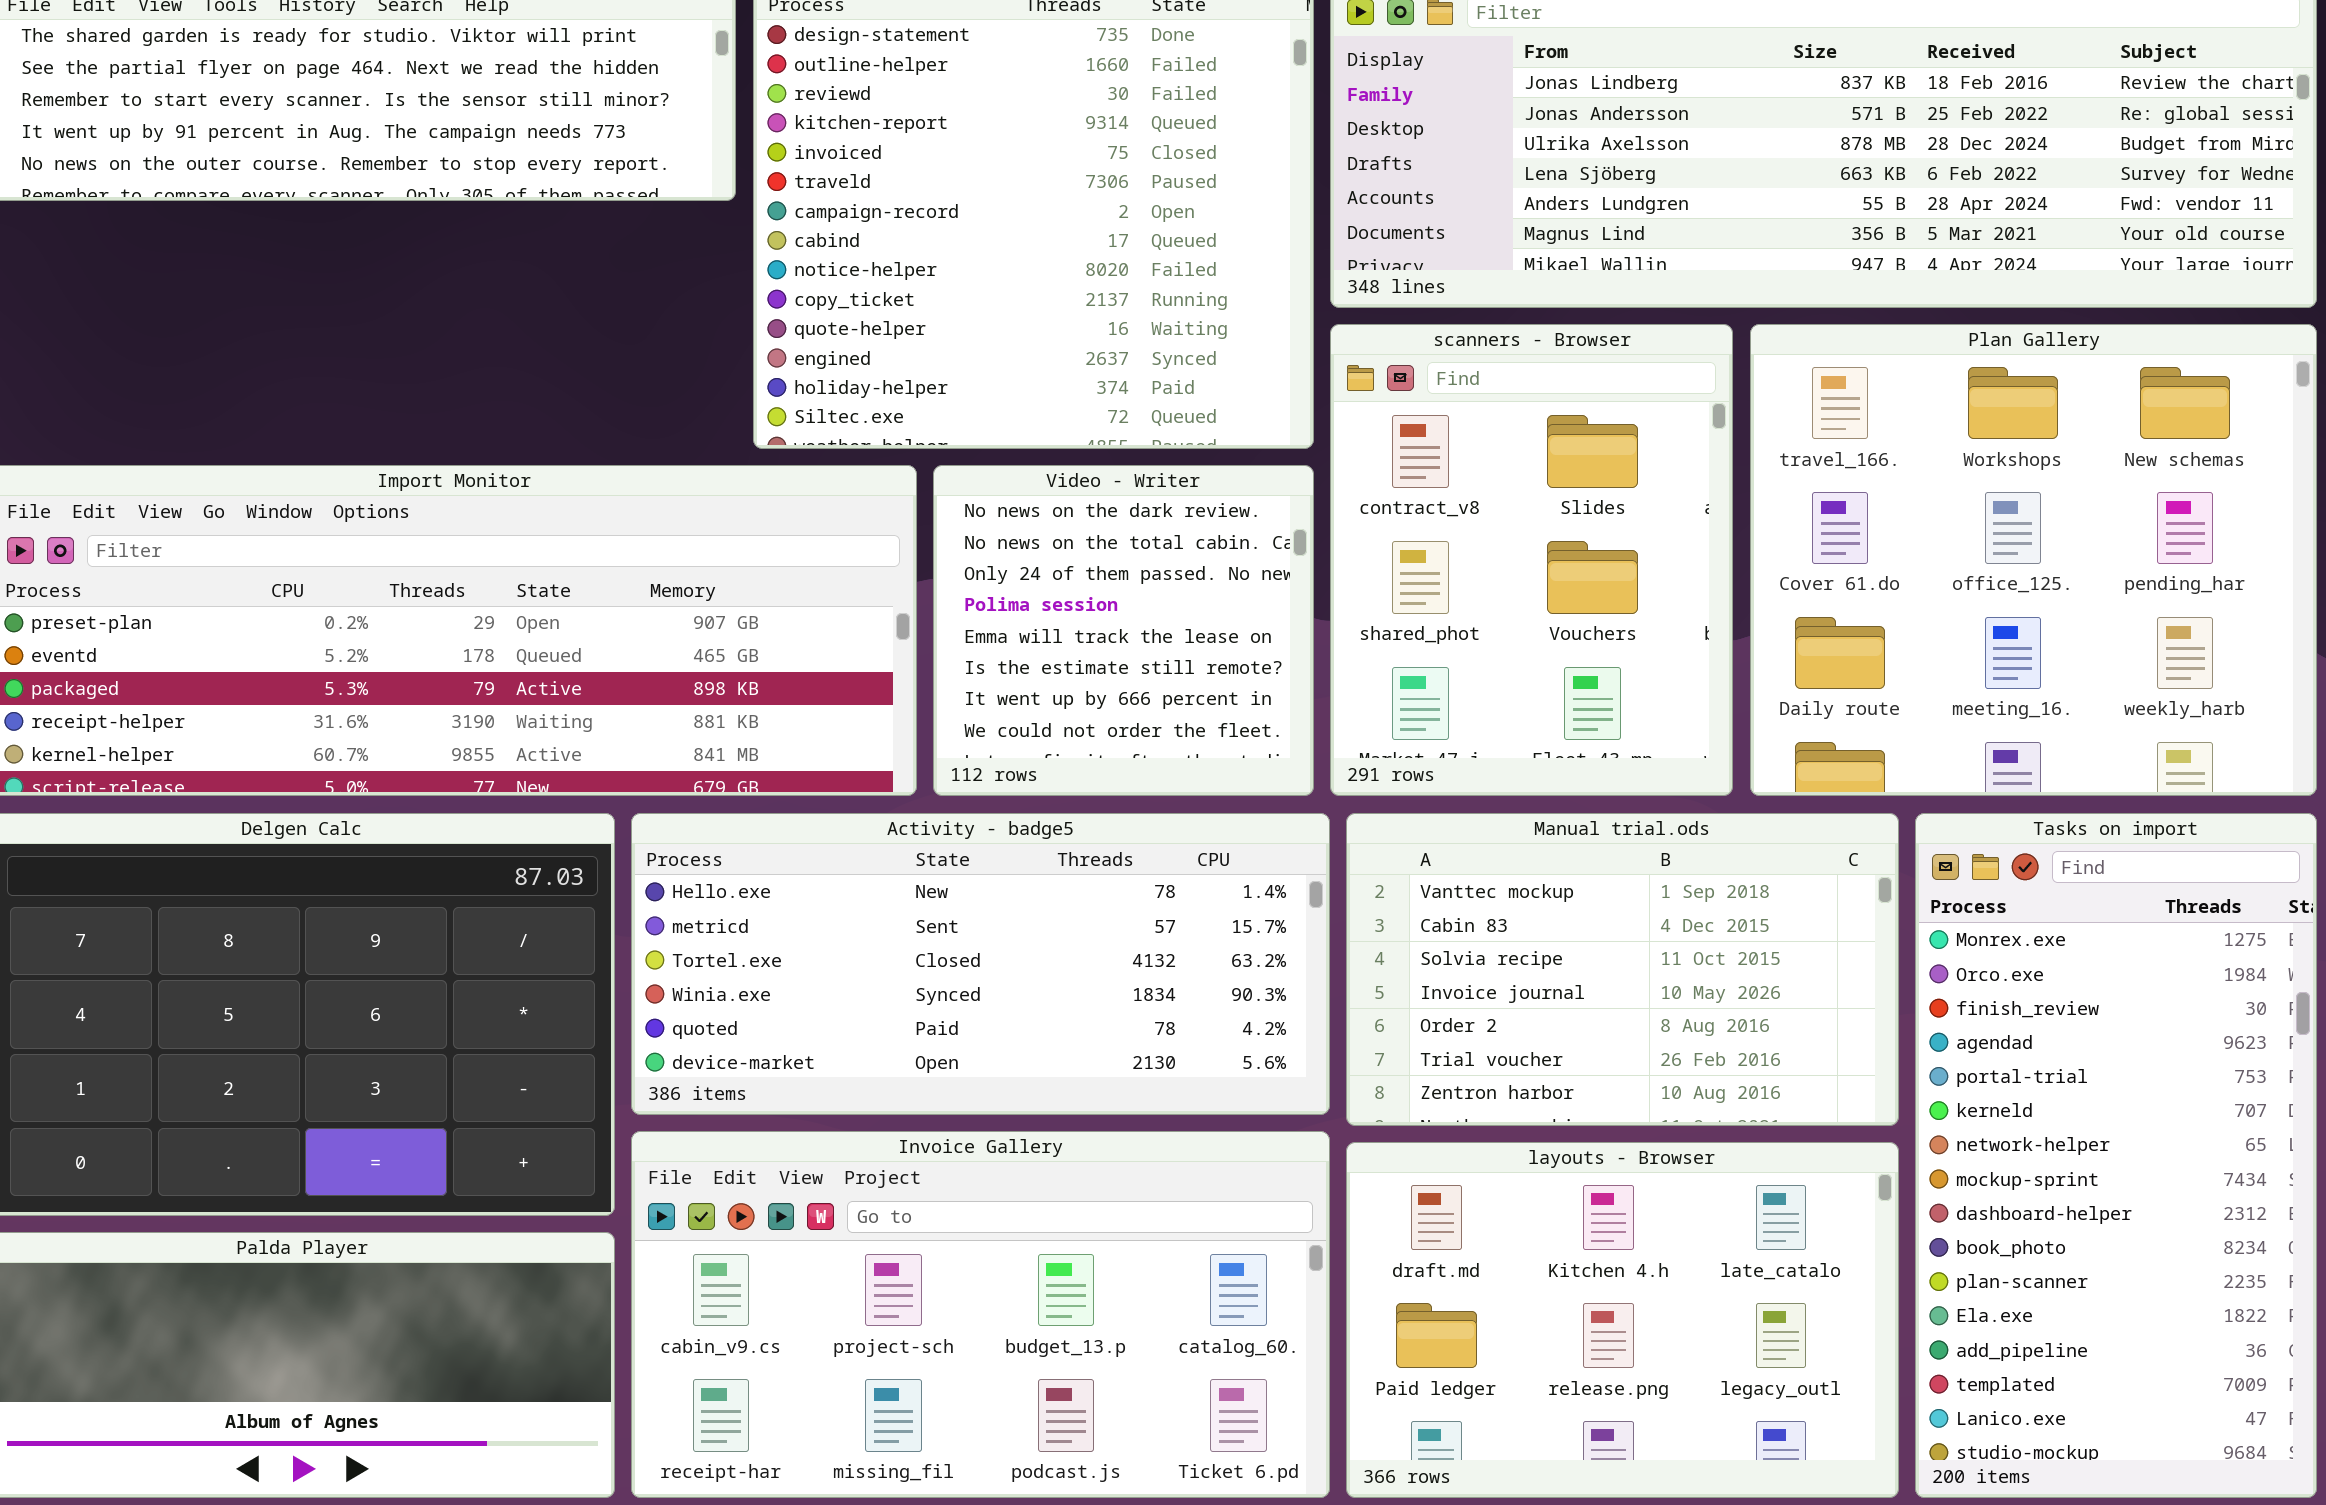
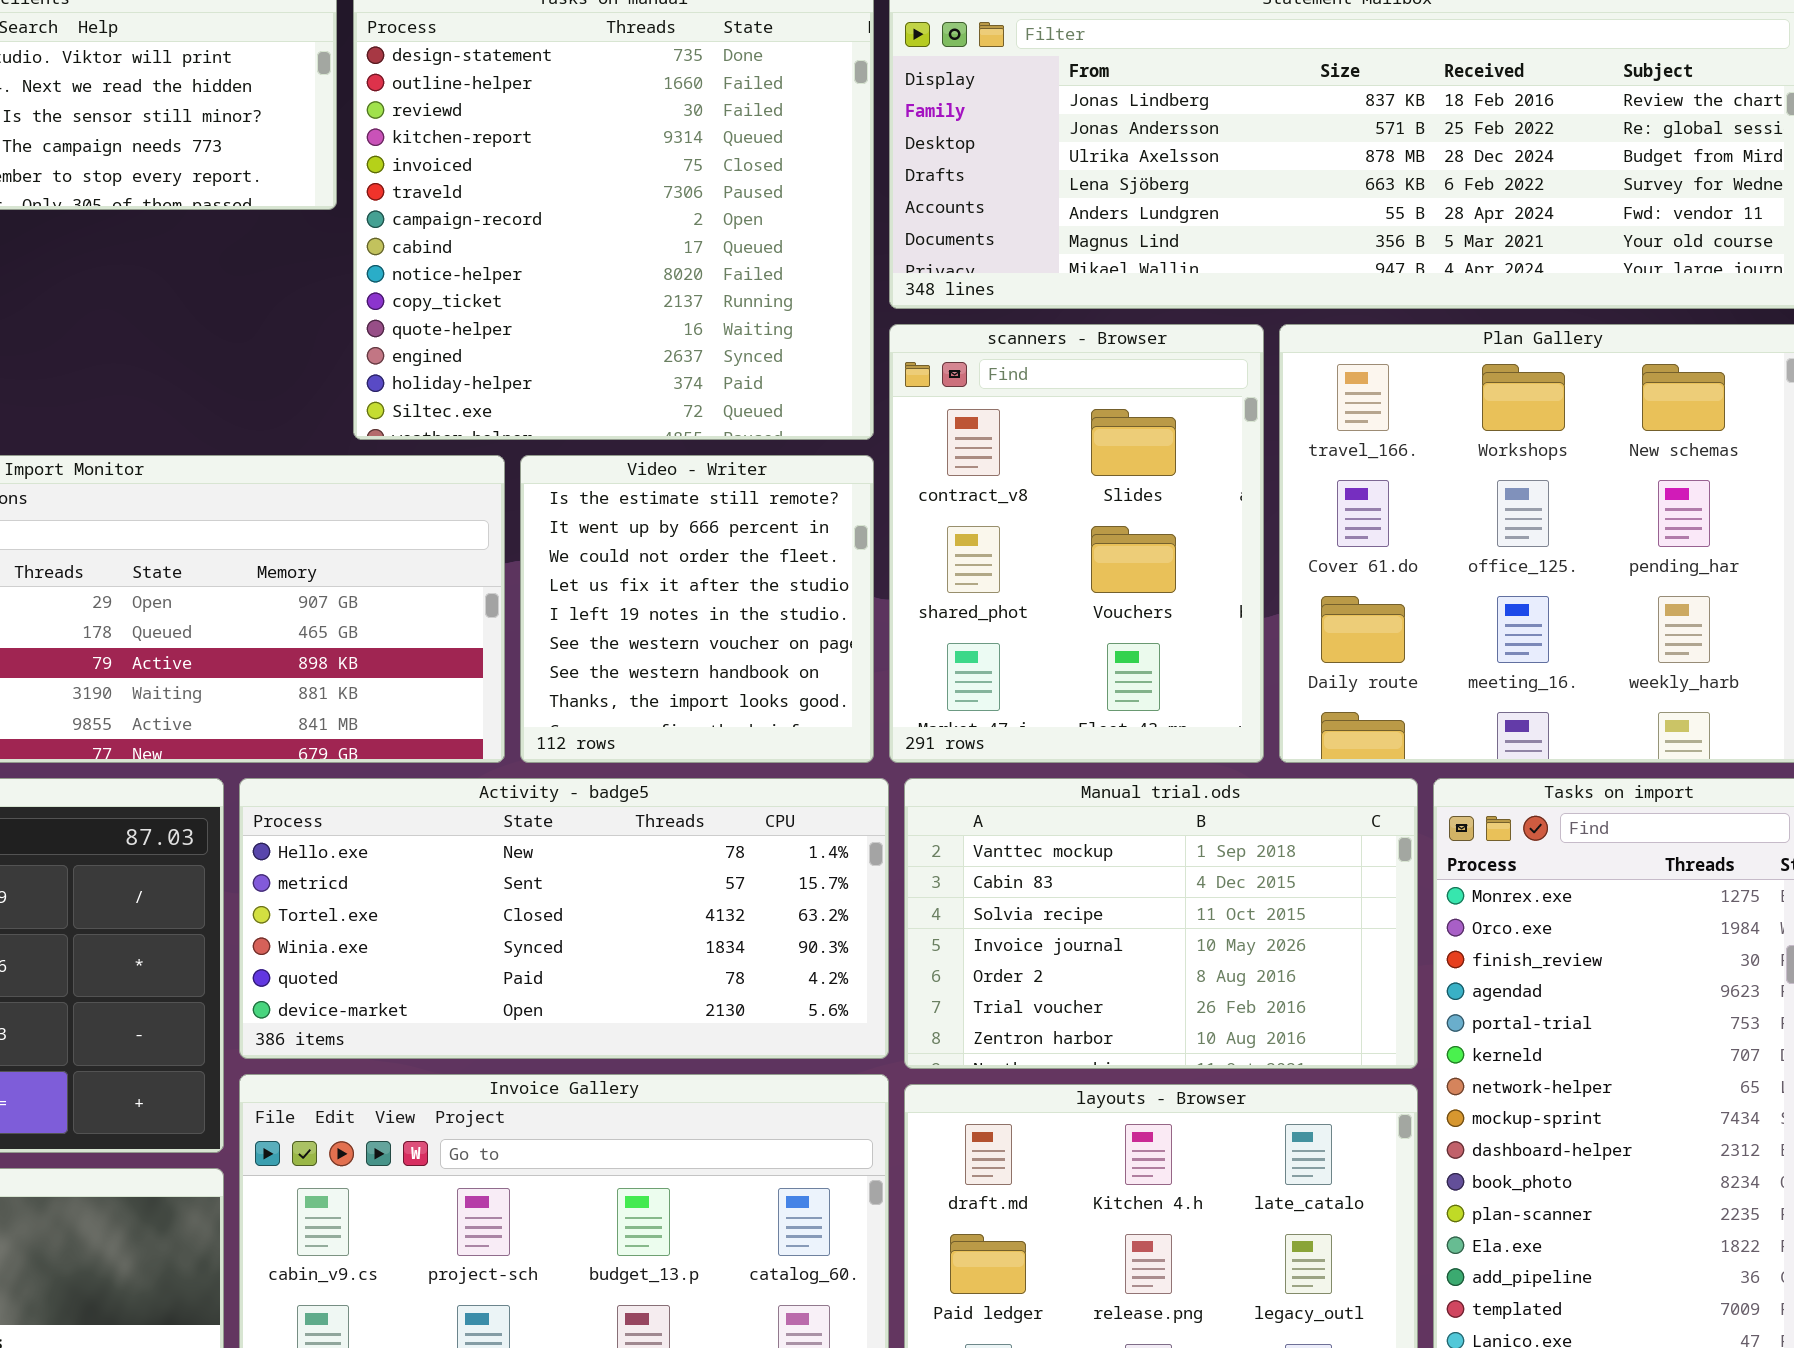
Video - Writer: [933,465,1314,796] -> [520,455,874,763], scrolled down 5 rows

